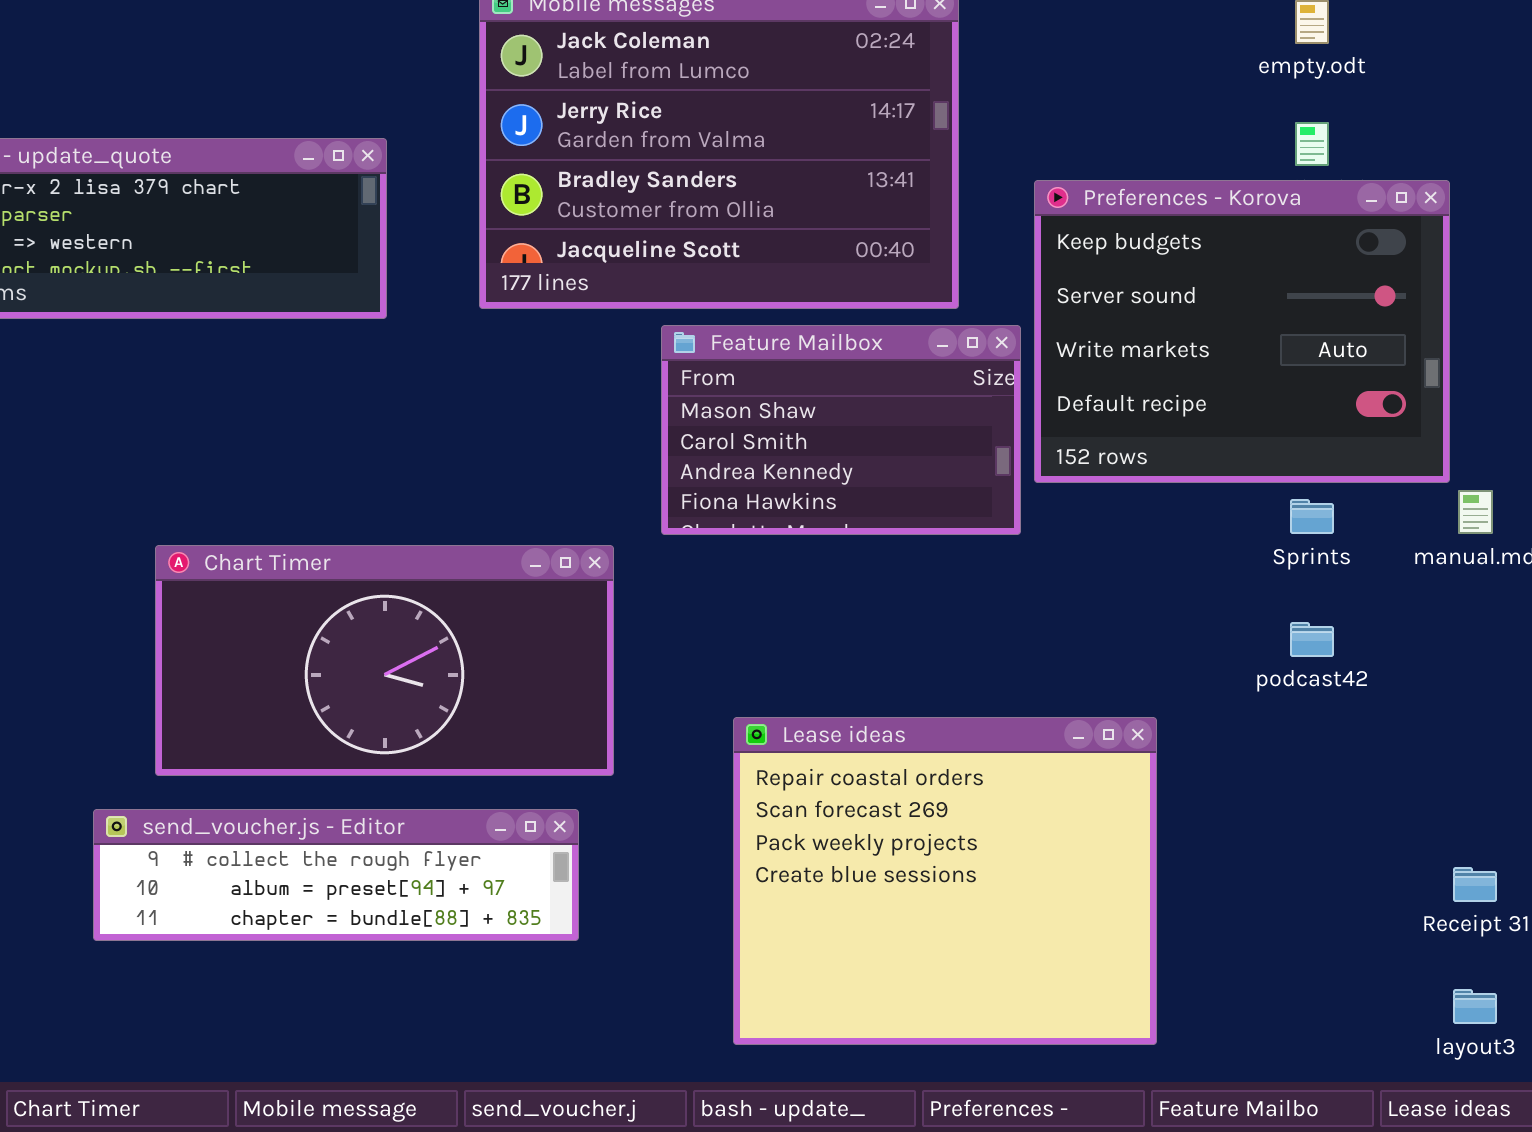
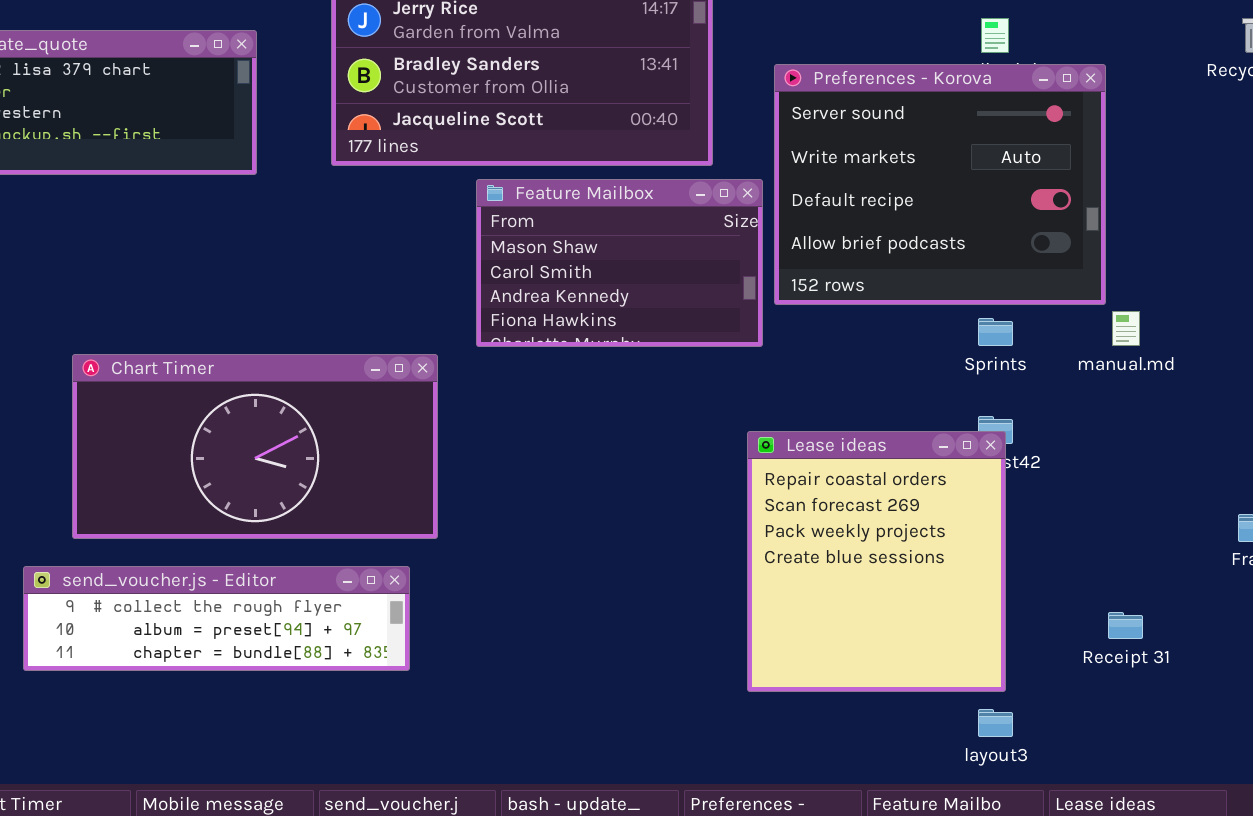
Preferences - Korova: [1034,180,1450,483] -> [774,64,1106,305], scrolled down 1 row
Lease ideas: [733,717,1157,1045] -> [747,431,1006,692], moved, resized
layout3: [1453,989,1497,1024] -> [978,709,1013,737], moved

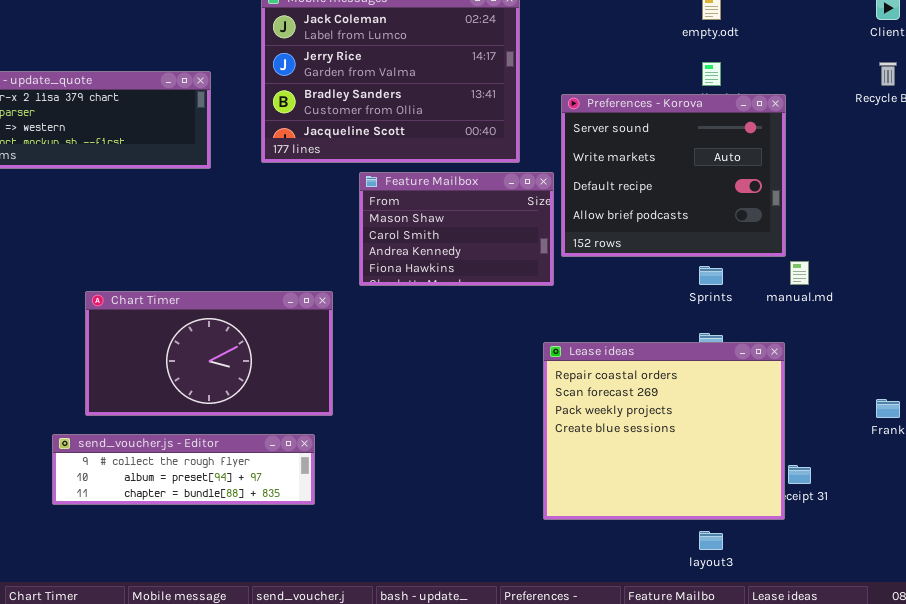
Lease ideas: [747,431,1006,692] -> [543,342,785,520], resized

